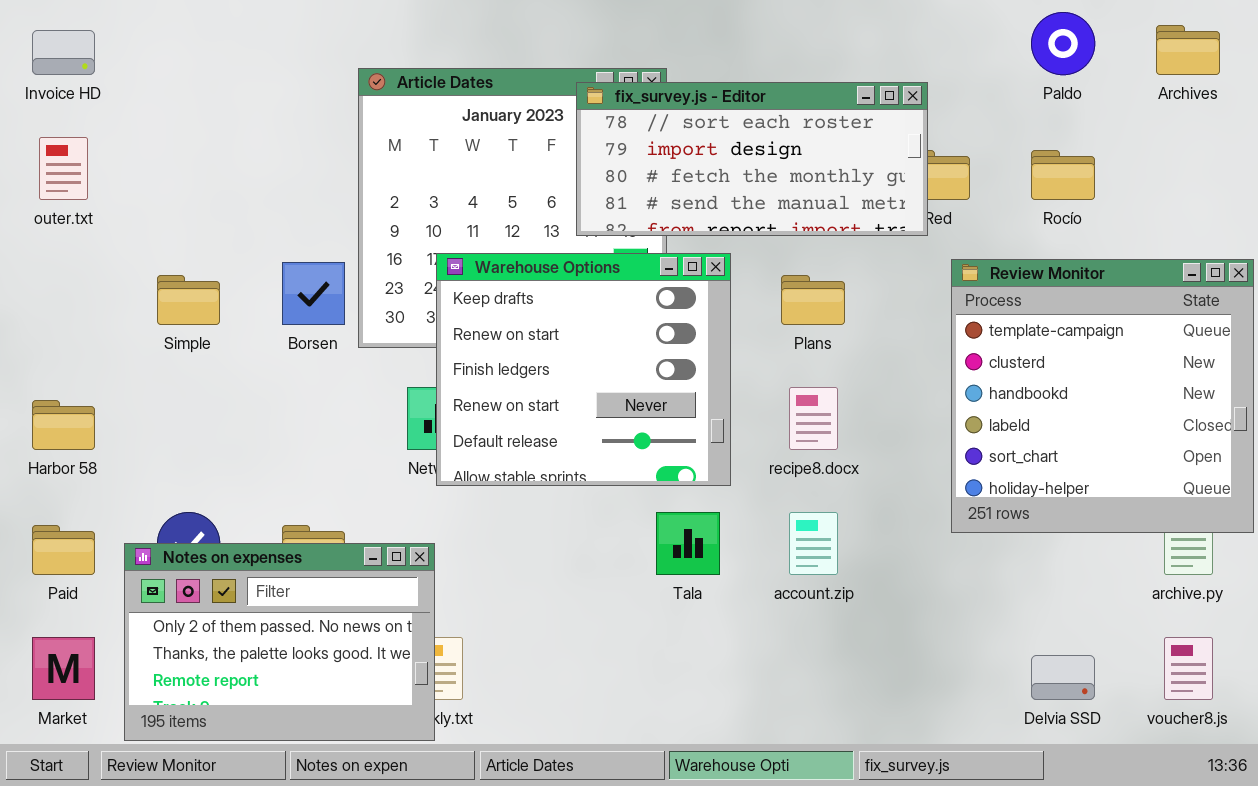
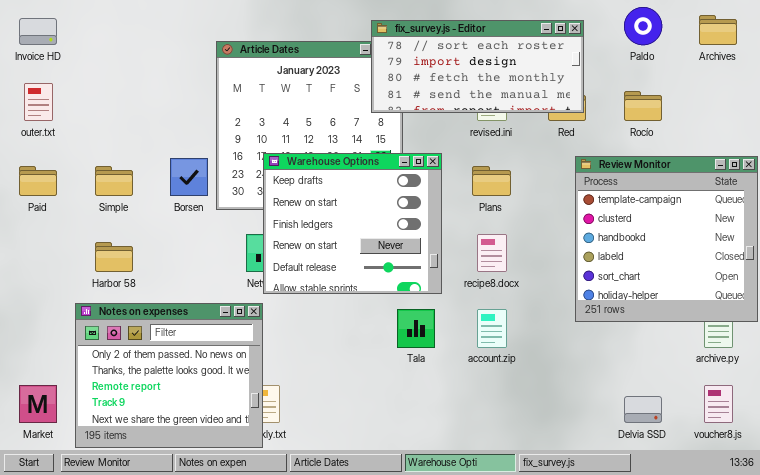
fix_survey.js - Editor: [576,82,928,236] -> [371,20,584,113], moved
Harbor 58: [32,400,95,450] -> [95,242,133,272], moved
Paid: [32,525,95,575] -> [19,166,57,196], moved
Notes on expenses: [124,543,435,741] -> [75,303,263,448], resized

